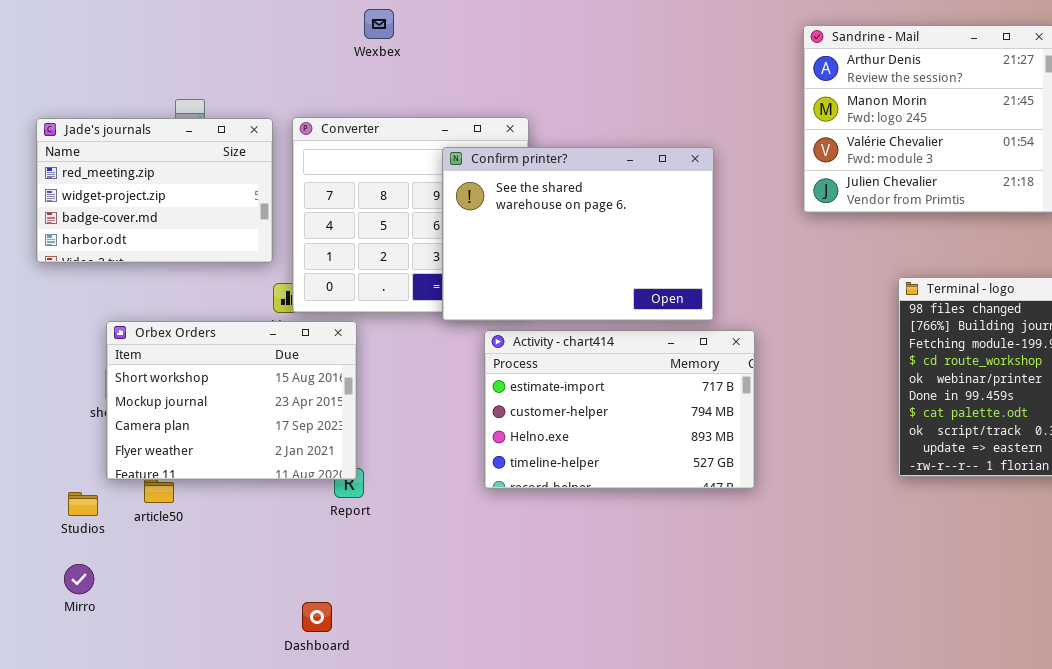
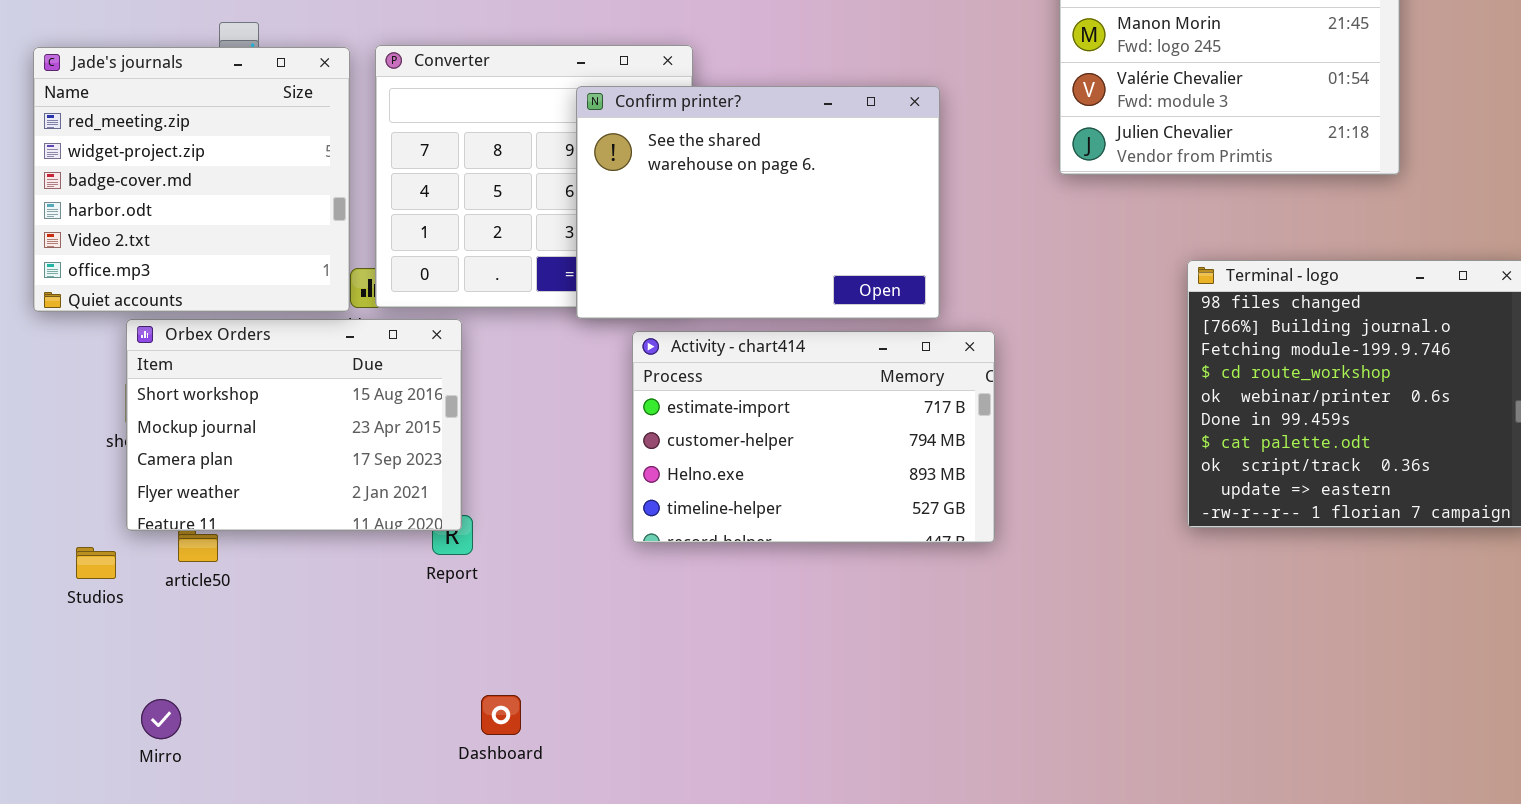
Jade's journals: [36,118,273,263] -> [33,47,350,312], resized
Mirro: [64,564,94,594] -> [141,699,181,739], moved
Dashboard: [302,602,332,632] -> [481,695,521,735], moved

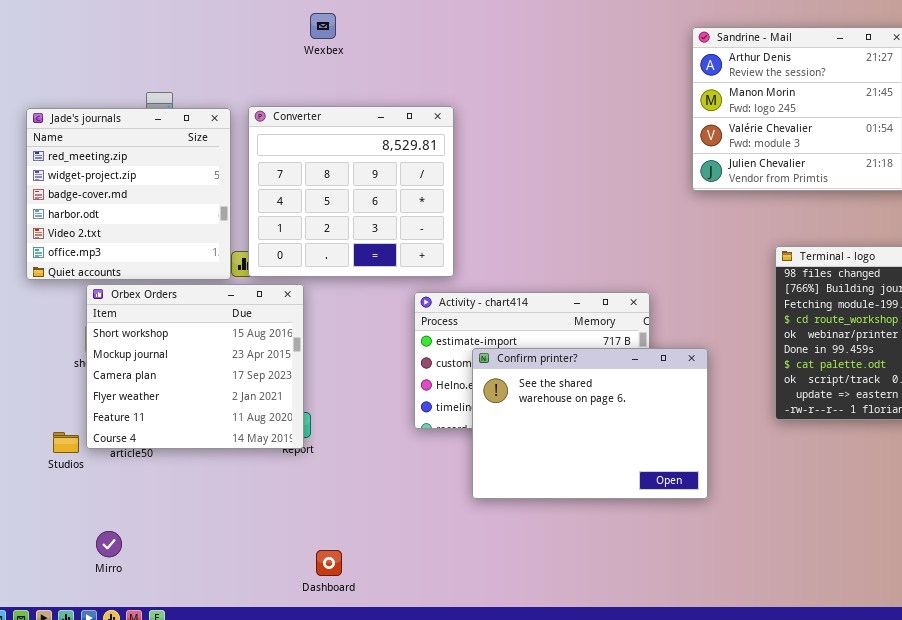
Confirm printer?: [576,86,940,319] -> [472,348,708,499], moved
Orbex Orders: [126,319,462,531] -> [86,284,304,449], resized
Dashboard: [481,695,521,735] -> [316,550,342,576], moved

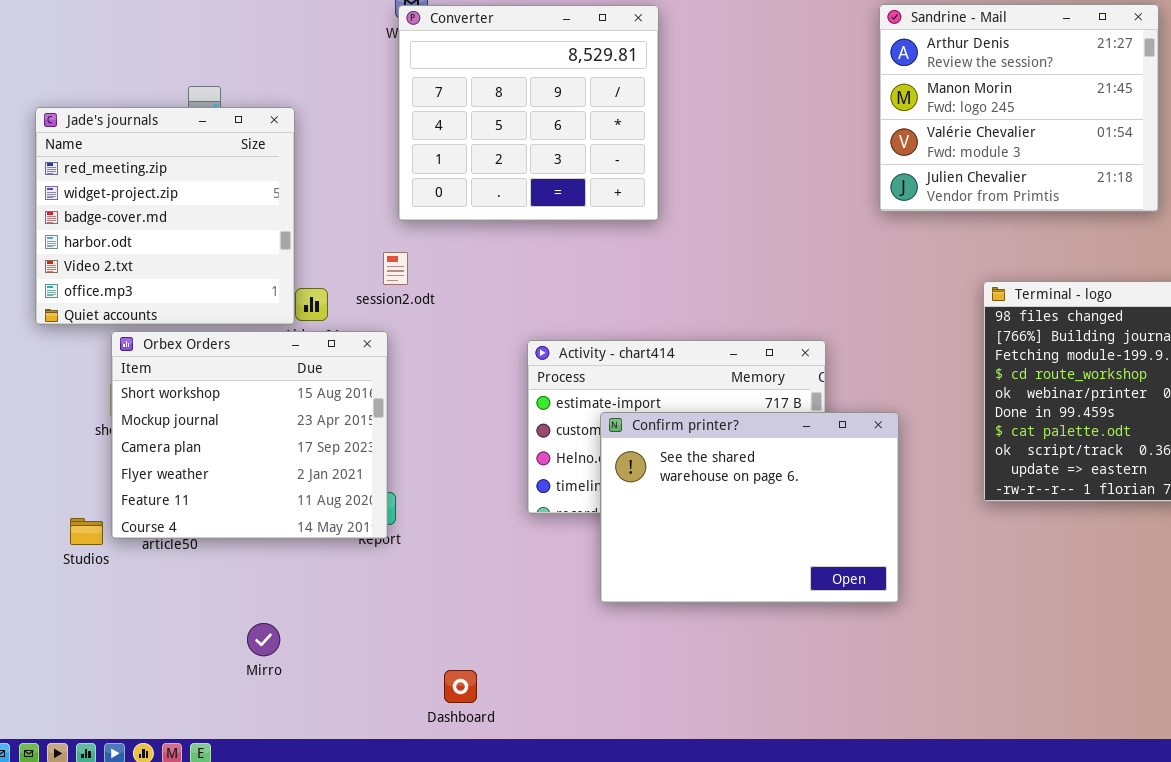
Converter: [248,106,454,277] -> [398,5,659,221], moved
Mirro: [96,531,122,557] -> [247,623,280,656], moved
Dashboard: [316,550,342,576] -> [444,670,477,703], moved

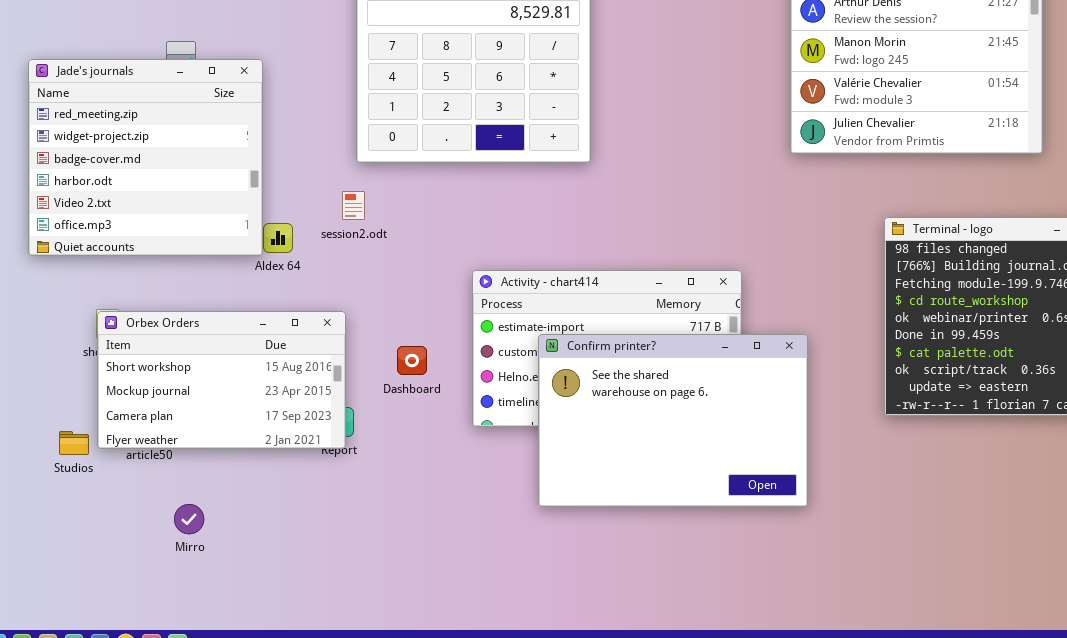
Orbex Orders: [111,331,388,539] -> [97,311,346,449], resized
Mirro: [247,623,280,656] -> [174,504,204,534], moved
Dashboard: [444,670,477,703] -> [397,346,427,375], moved

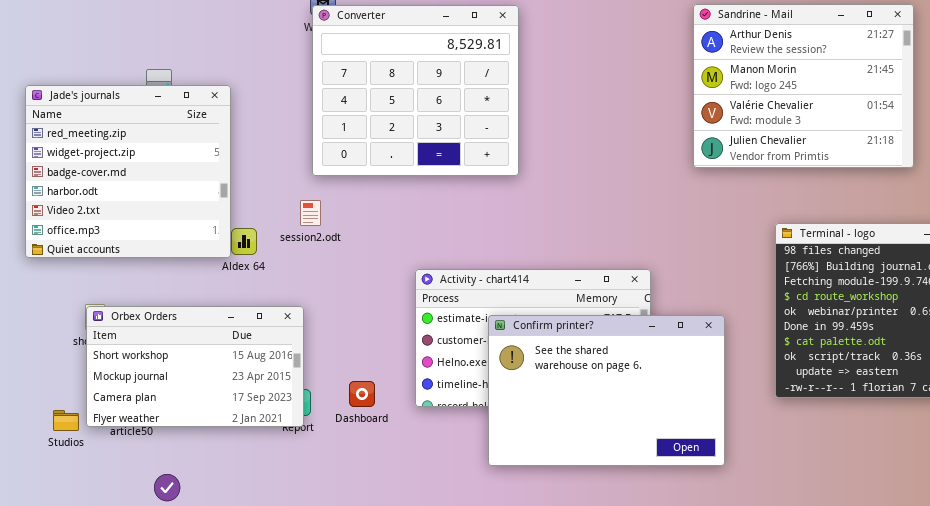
Confirm printer?: [538,334,808,507] -> [488,315,725,466], moved
Dashboard: [397,346,427,375] -> [349,381,375,407], moved

